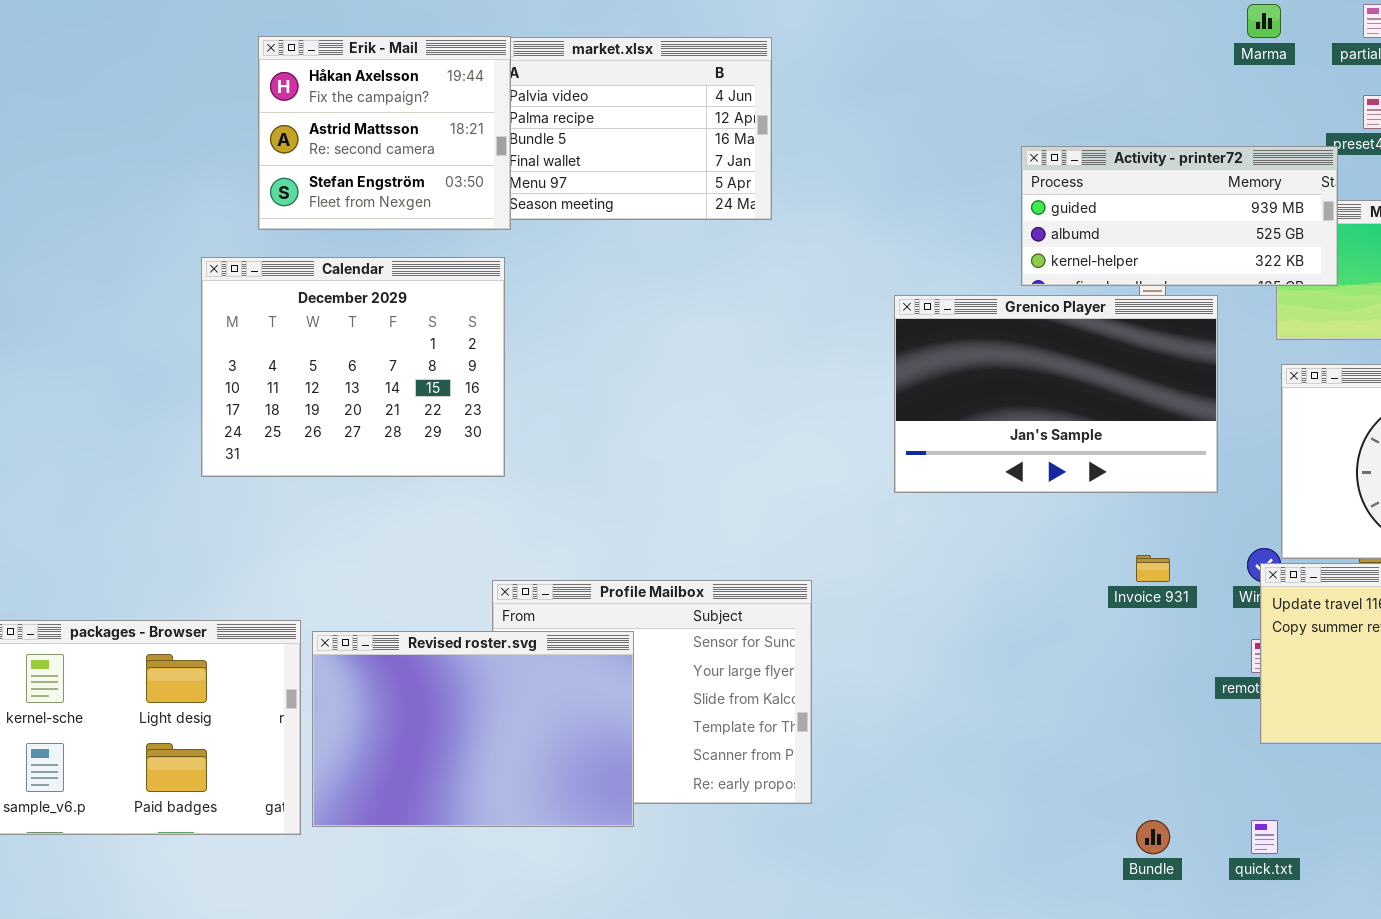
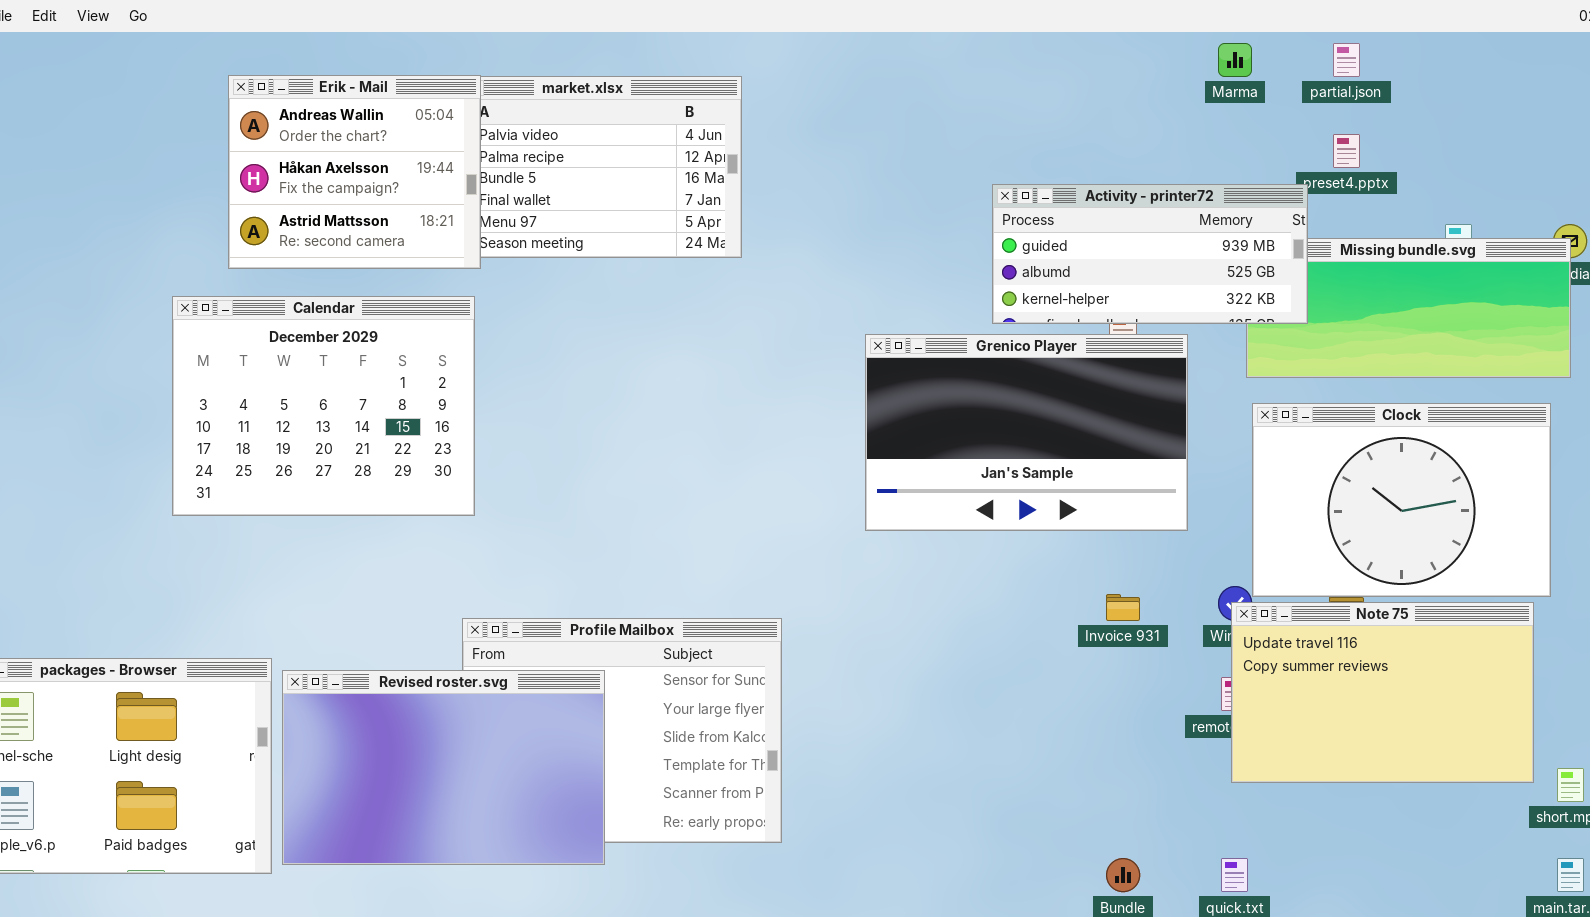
Erik - Mail: [258,36,511,230] -> [228,75,481,269], scrolled up 1 row

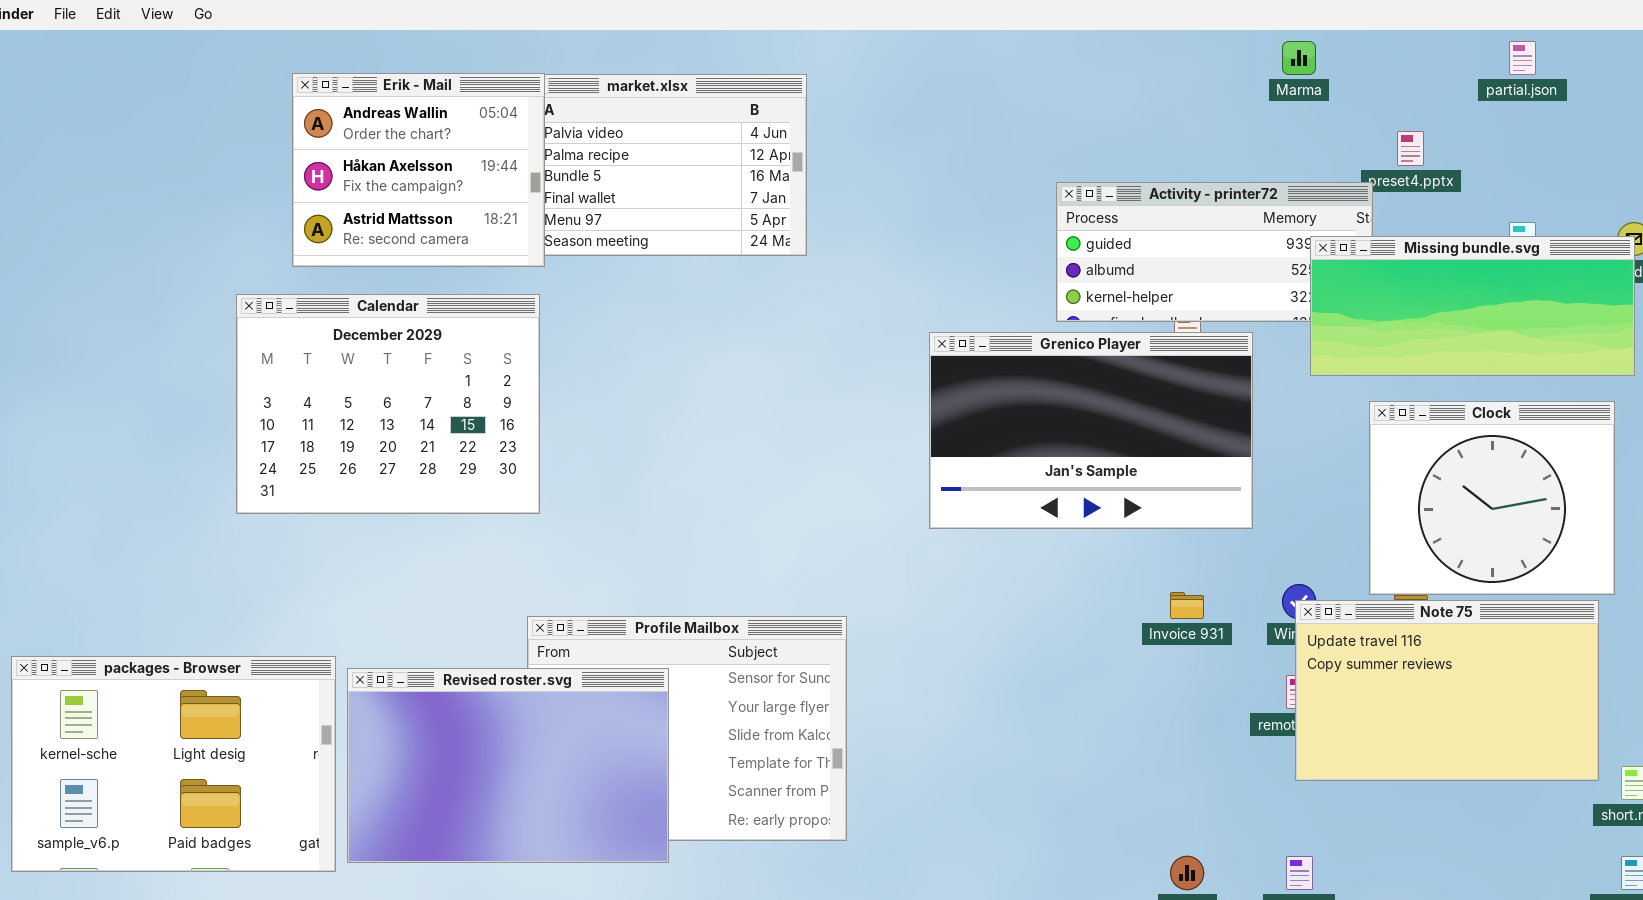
partial.json: [1333,43,1360,77] -> [1509,41,1536,75], moved
Missing bundle.svg: [1246,238,1571,378] -> [1310,236,1635,376], raised
Clock: [1252,403,1551,597] -> [1369,401,1615,595], resized

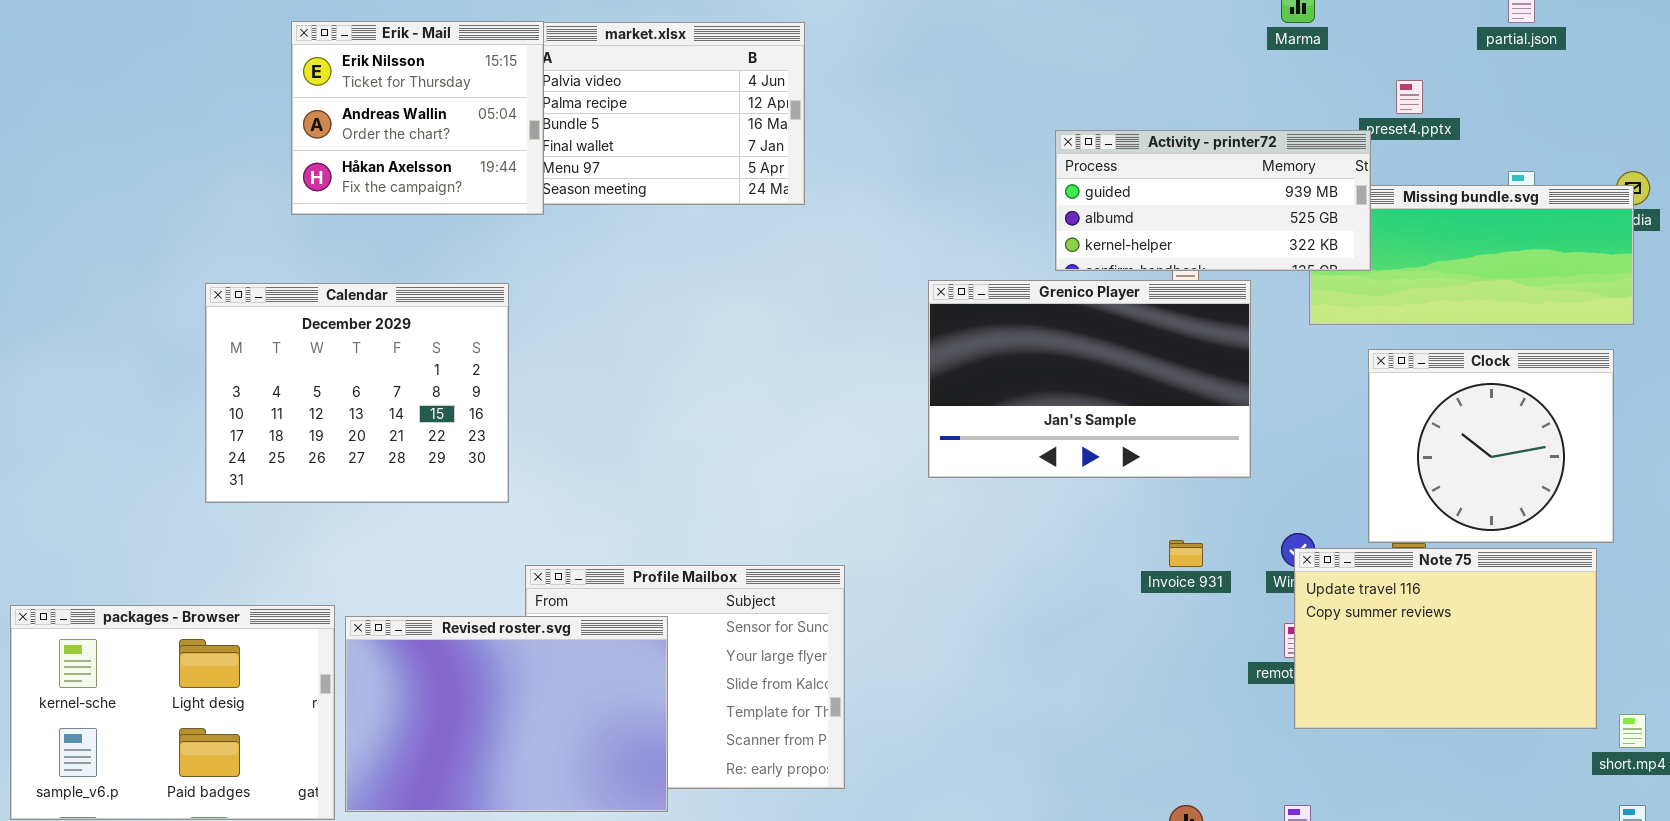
Erik - Mail: [292,73,545,267] -> [291,21,544,215], scrolled up 1 row
Activity - printer72: [1056,182,1373,322] -> [1055,130,1371,271], raised
Calendar: [236,294,540,514] -> [205,283,509,503], moved

